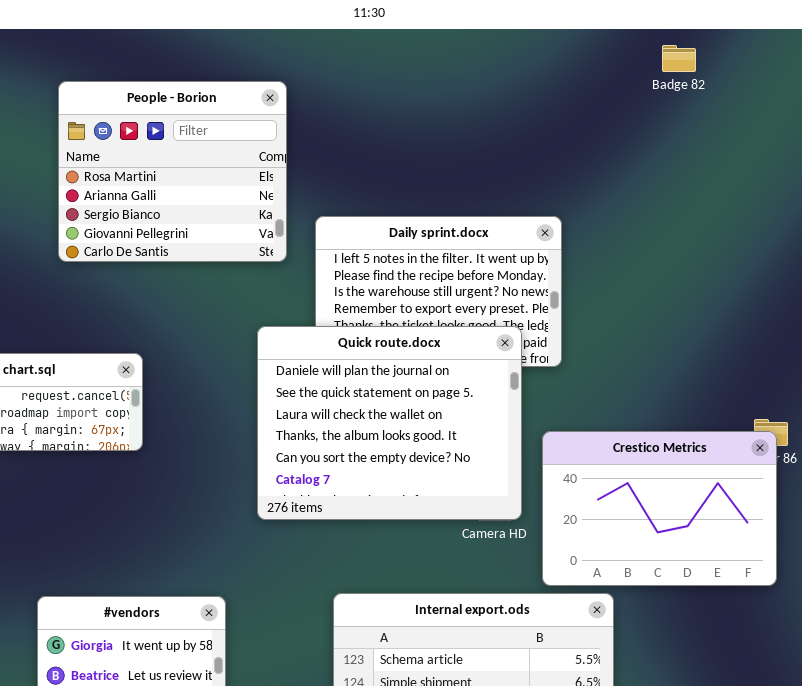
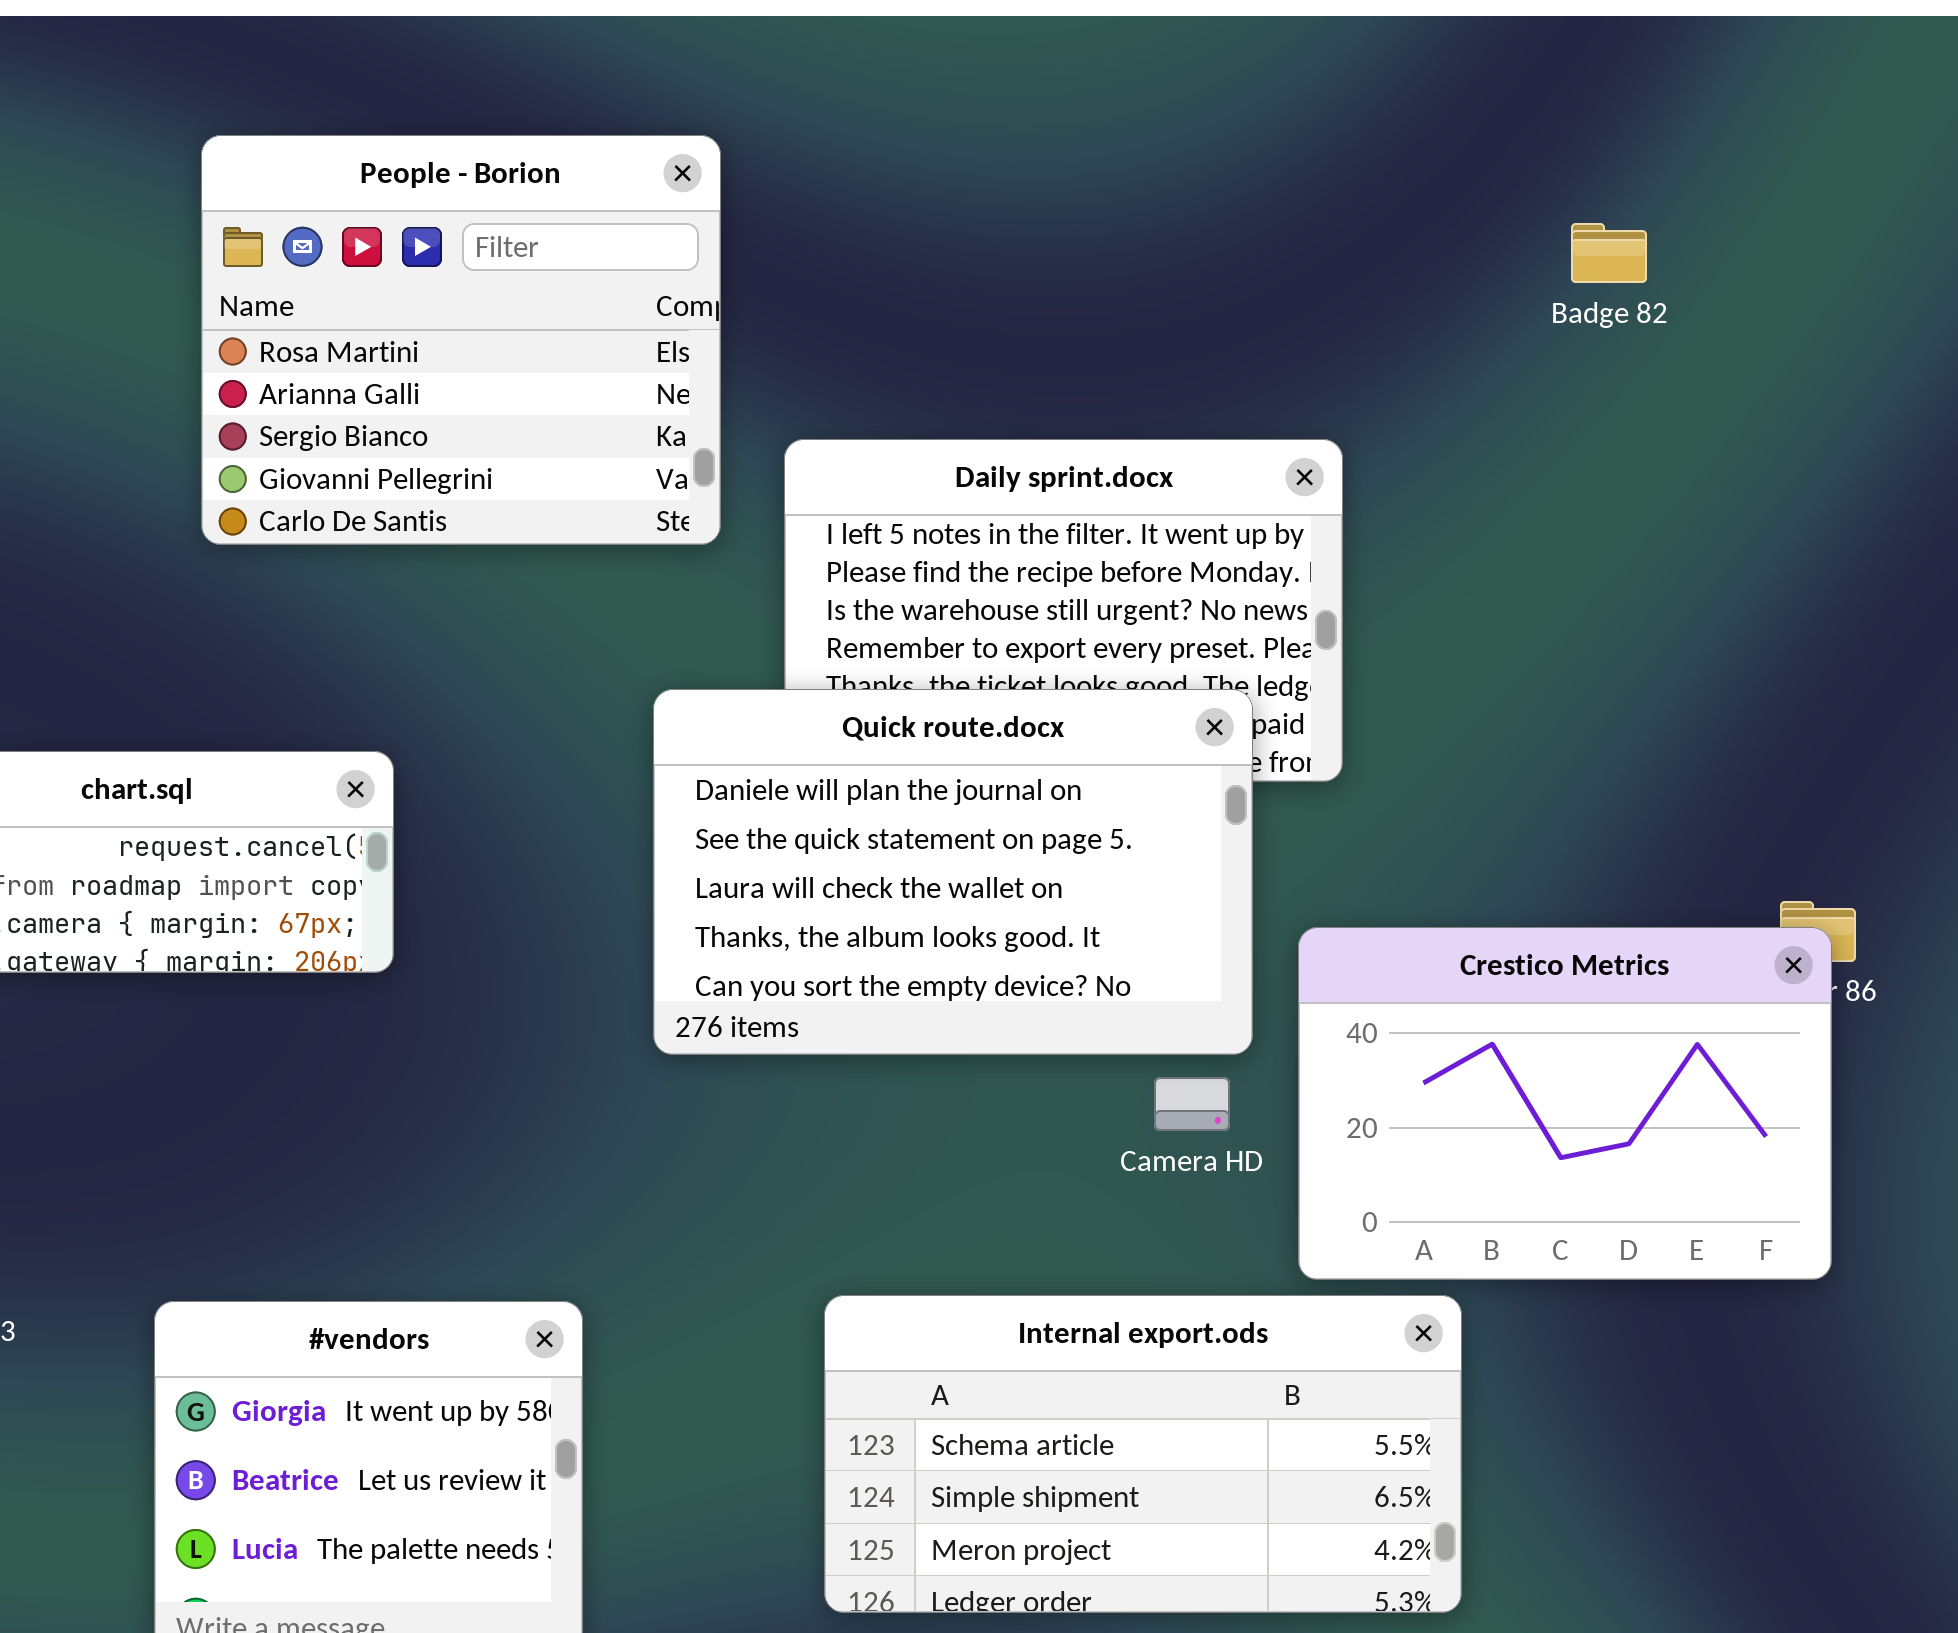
Badge 82: [662,45,696,72] -> [1571,223,1647,283], moved
Quick route.docx: [257,326,522,520] -> [653,689,1253,1055], resized

